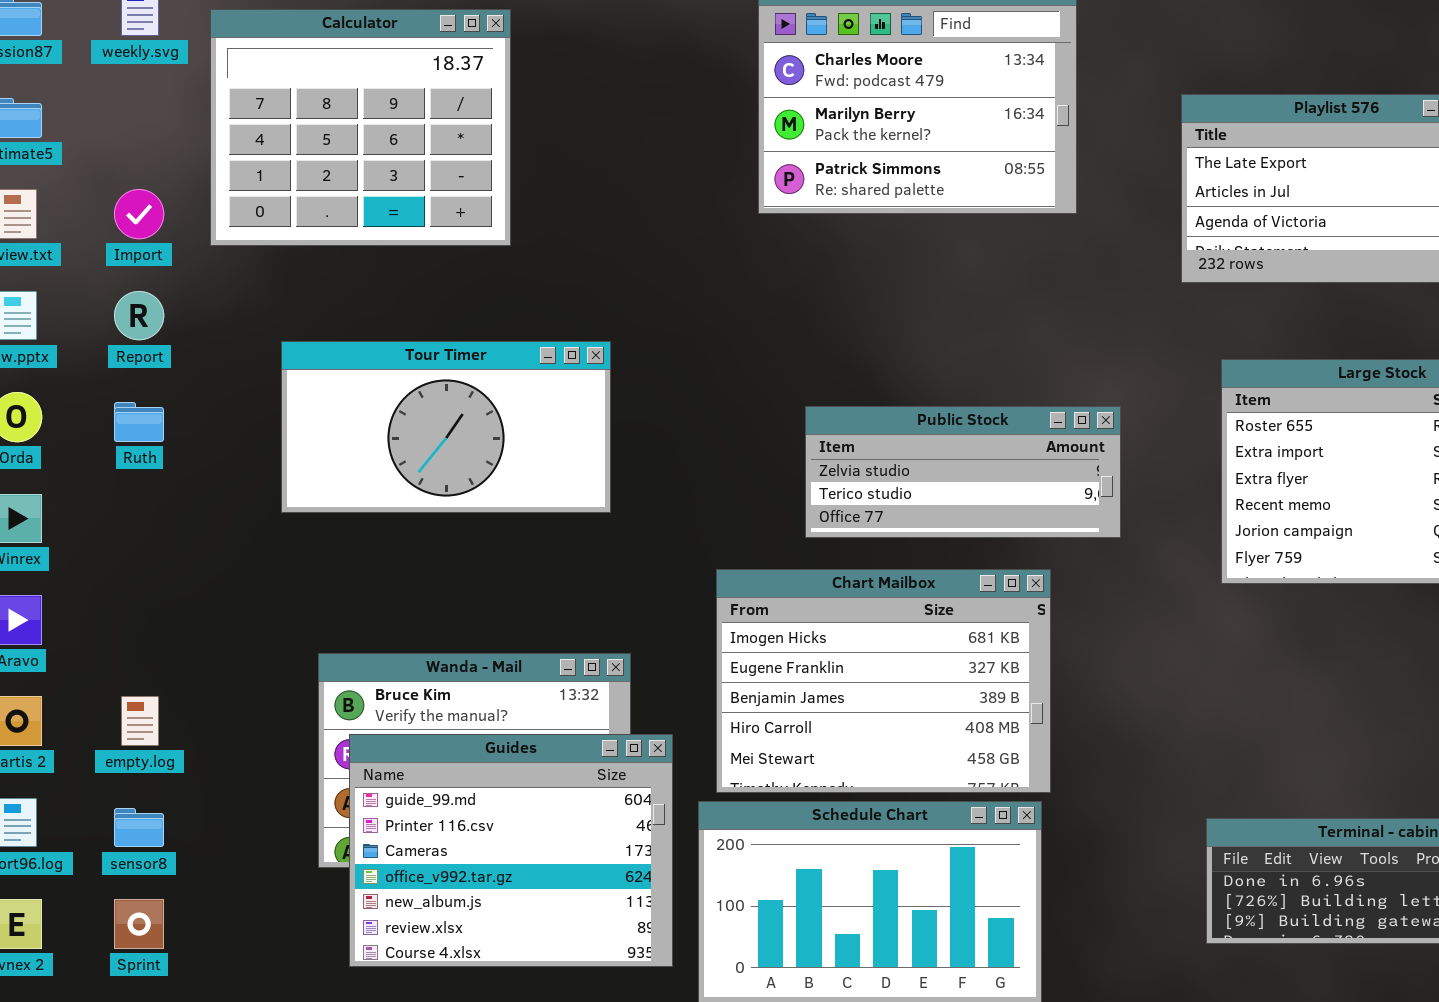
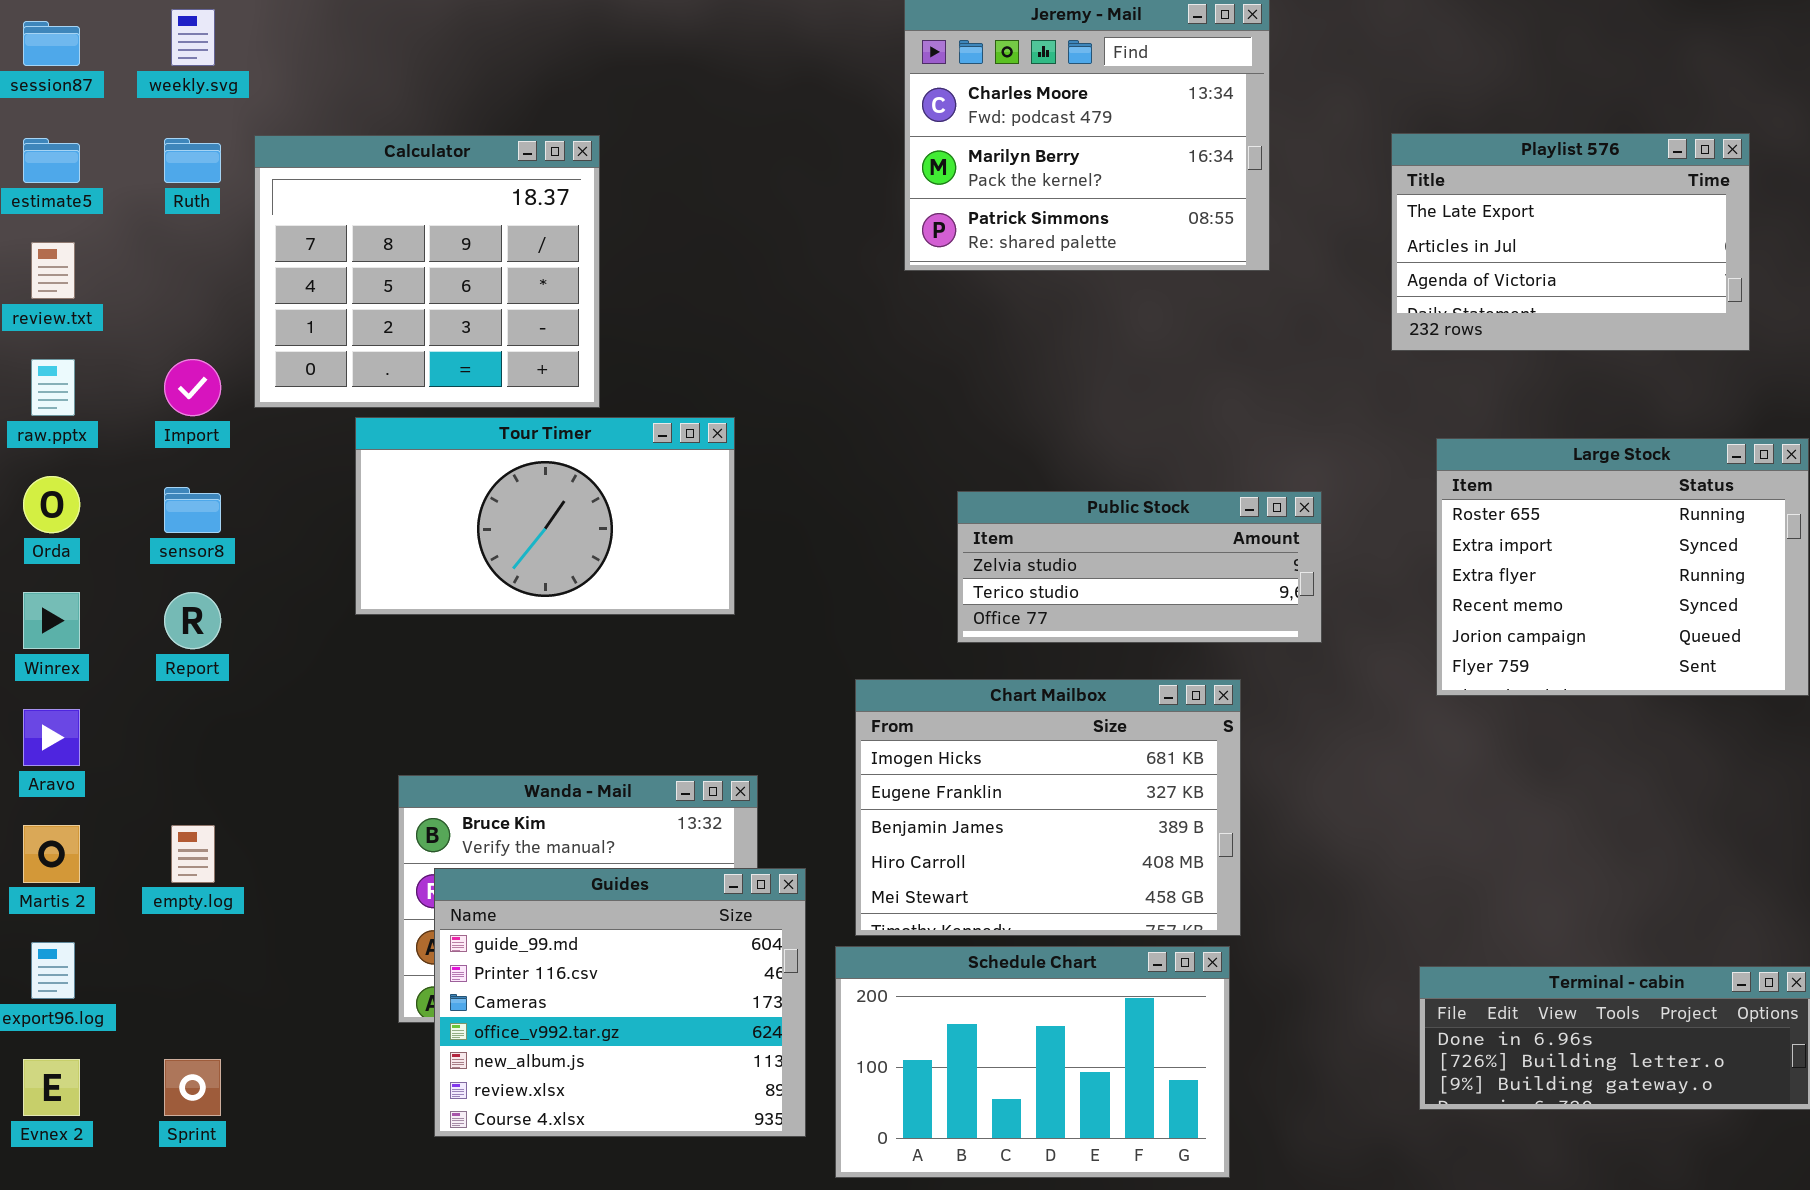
Calculator: [210,9,511,246] -> [254,135,600,408], moved
Import: [114,189,164,239] -> [164,359,221,416], moved
Report: [114,291,164,340] -> [164,592,221,649], moved
Ruth: [114,402,164,442] -> [164,138,221,183], moved
sensor8: [114,808,164,847] -> [164,487,221,533], moved

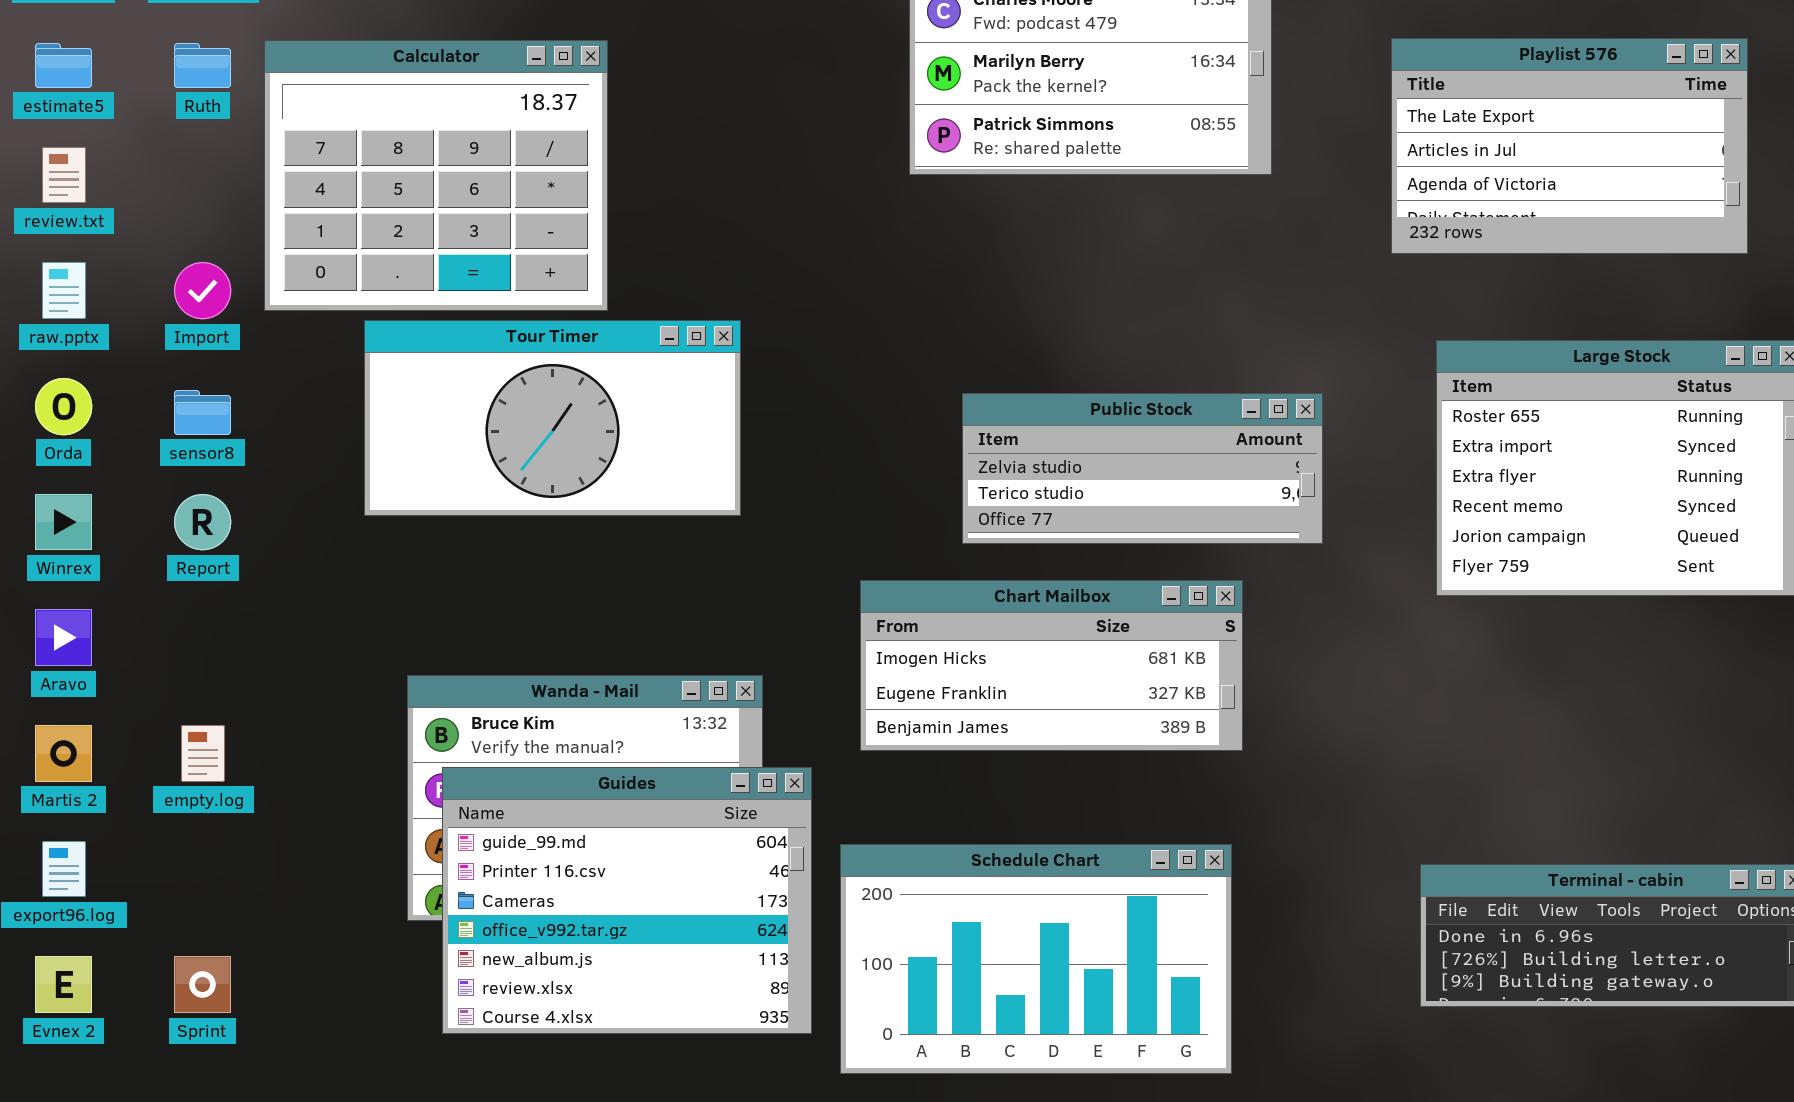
Chart Mailbox: [855,679,1241,936] -> [860,580,1243,751], resized

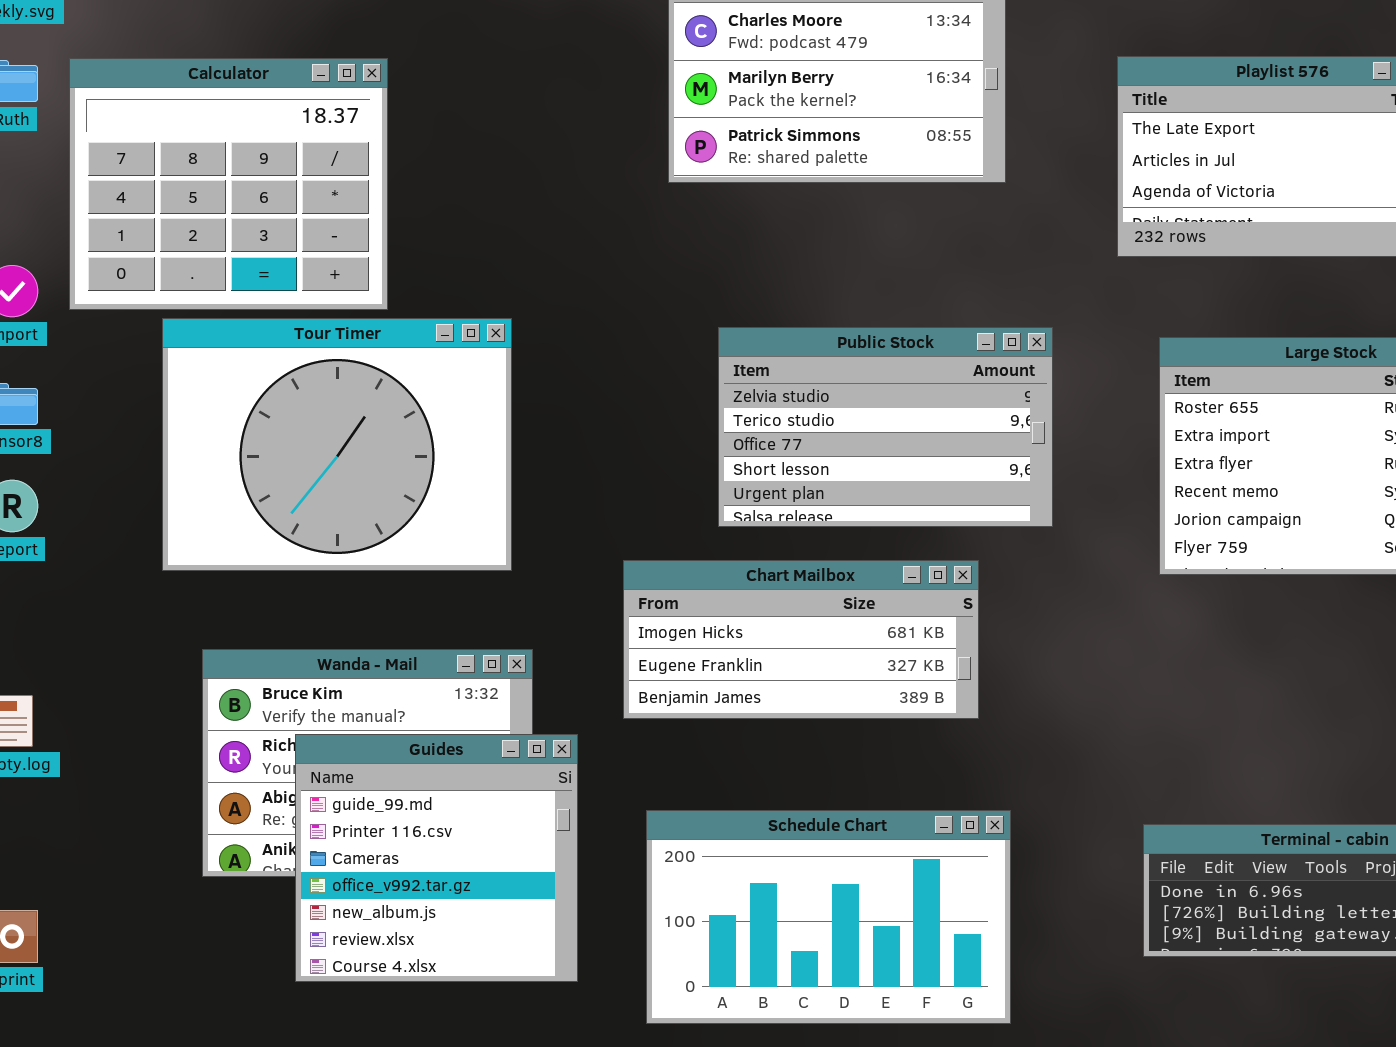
Tour Timer: [364,320,741,516] -> [162,318,512,571], resized
Public Stock: [962,393,1323,544] -> [718,327,1053,527], resized
Guides: [442,767,812,1034] -> [295,734,578,982], resized
Schedule Chart: [840,844,1232,1074] -> [646,810,1011,1024], moved

